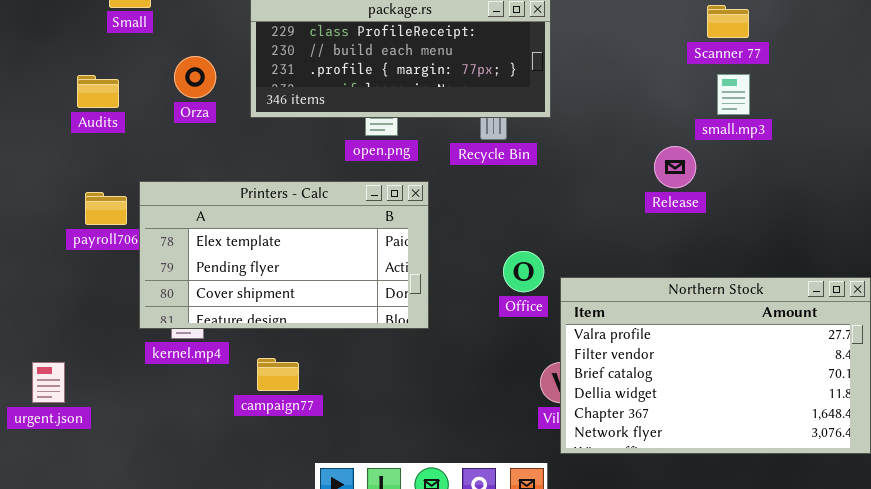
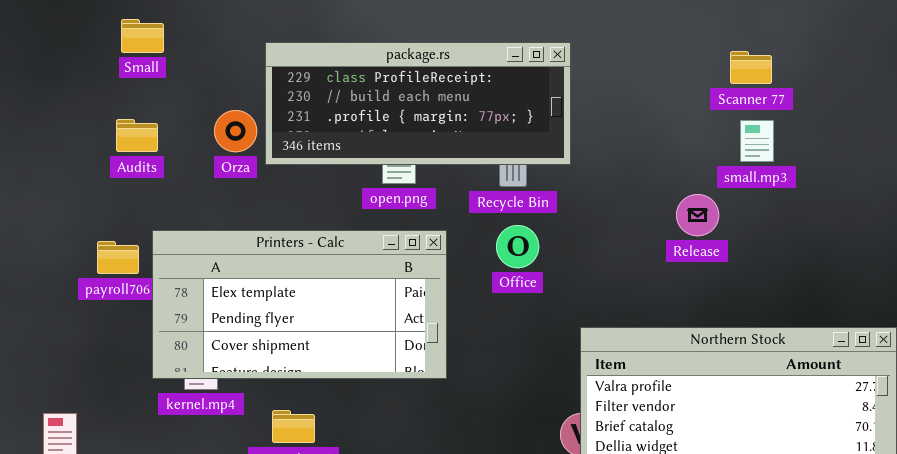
Orza: [174,56,216,98] -> [214,110,257,152], moved
Audits: [77,75,119,108] -> [116,119,158,152], moved
Office: [503,251,544,292] -> [496,225,539,268], moved

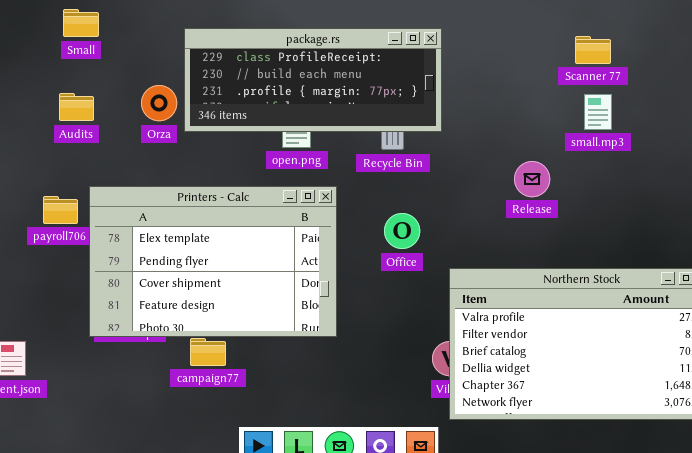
Release: [676,194,719,236] -> [514,161,550,197], moved
Office: [496,225,539,268] -> [384,213,420,249], moved
Printers - Calc: [152,230,447,379] -> [89,186,337,337], resized

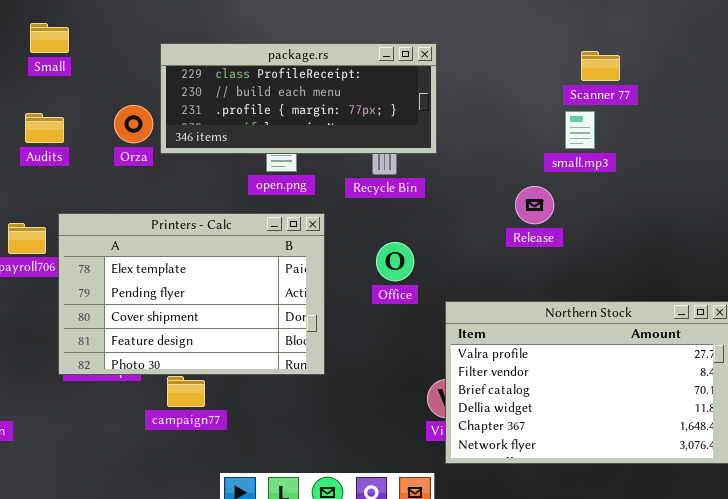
small.mp3: [584,94,612,130] -> [565,111,595,149], moved

